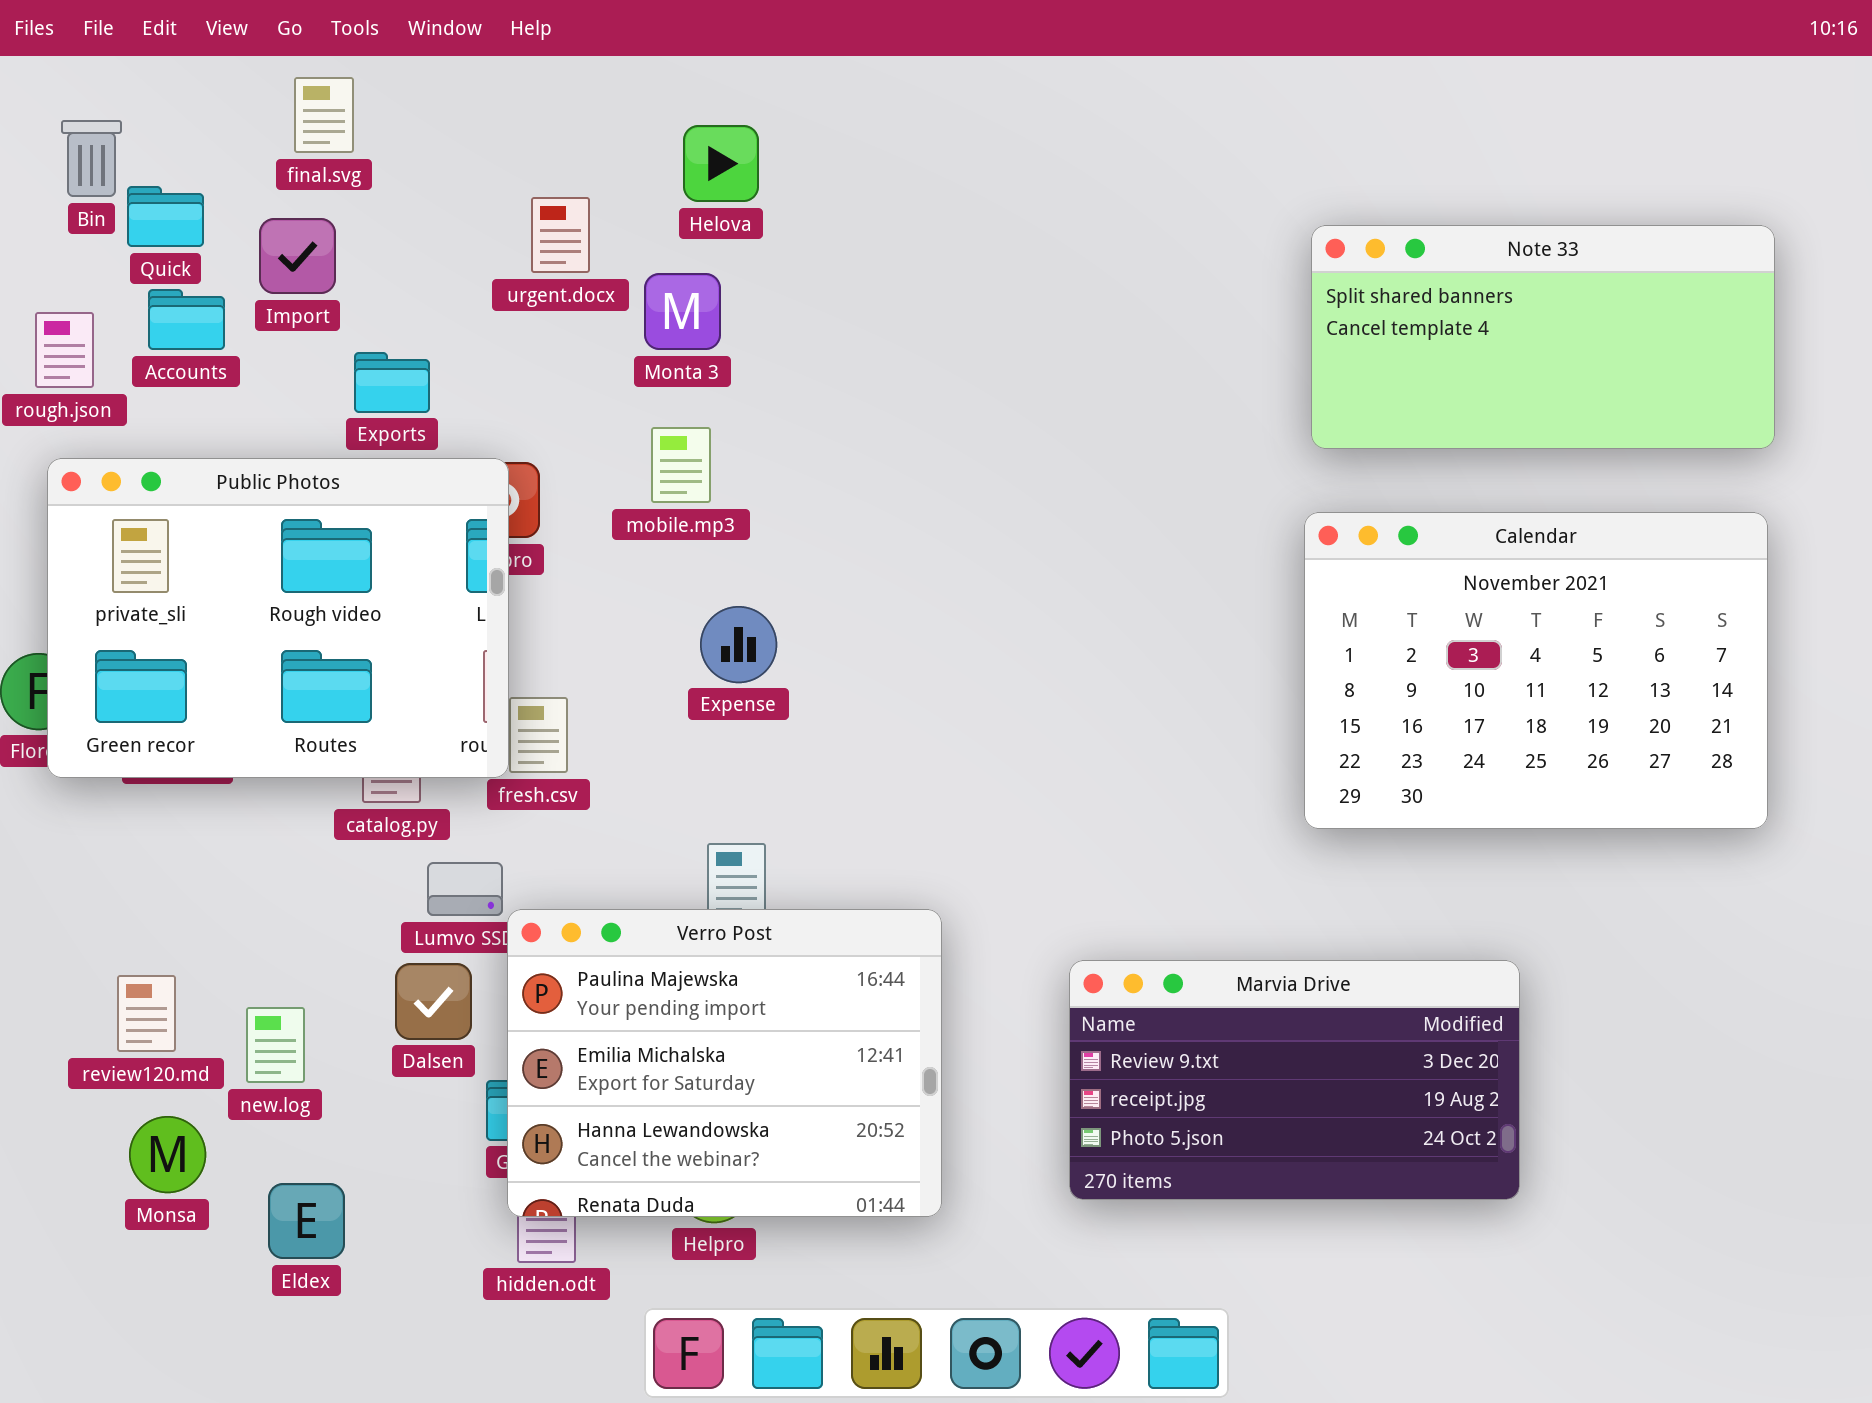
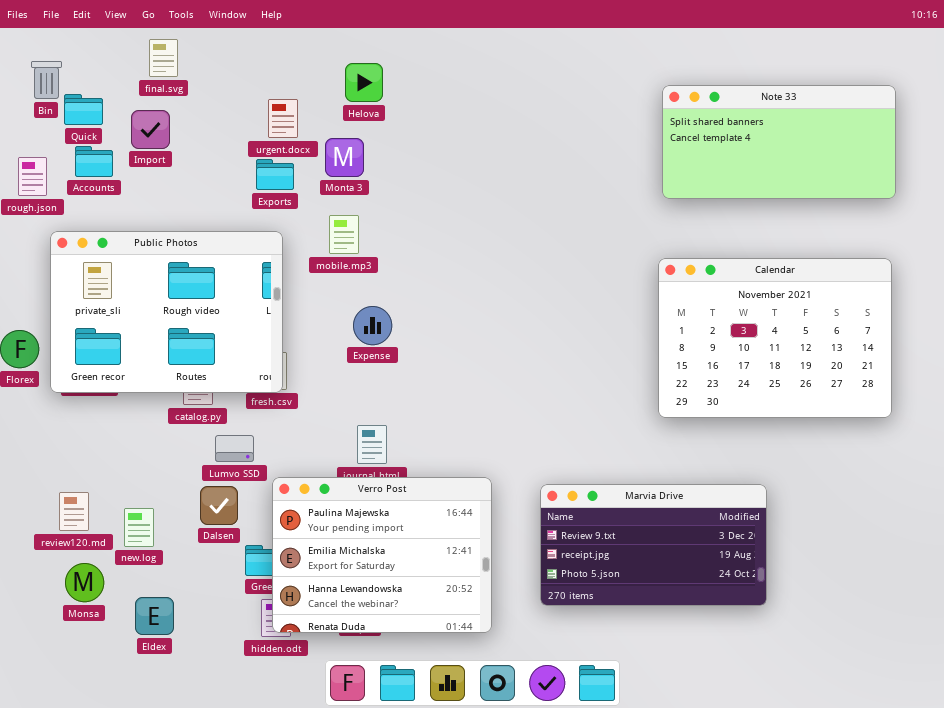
Note 33: [1311,225,1775,449] -> [662,85,896,199], moved
Exports: [354,352,430,413] -> [256,159,294,190], moved
Public Photos: [47,458,509,778] -> [50,231,283,393], moved
Verro Post: [507,909,942,1217] -> [272,477,492,633], moved

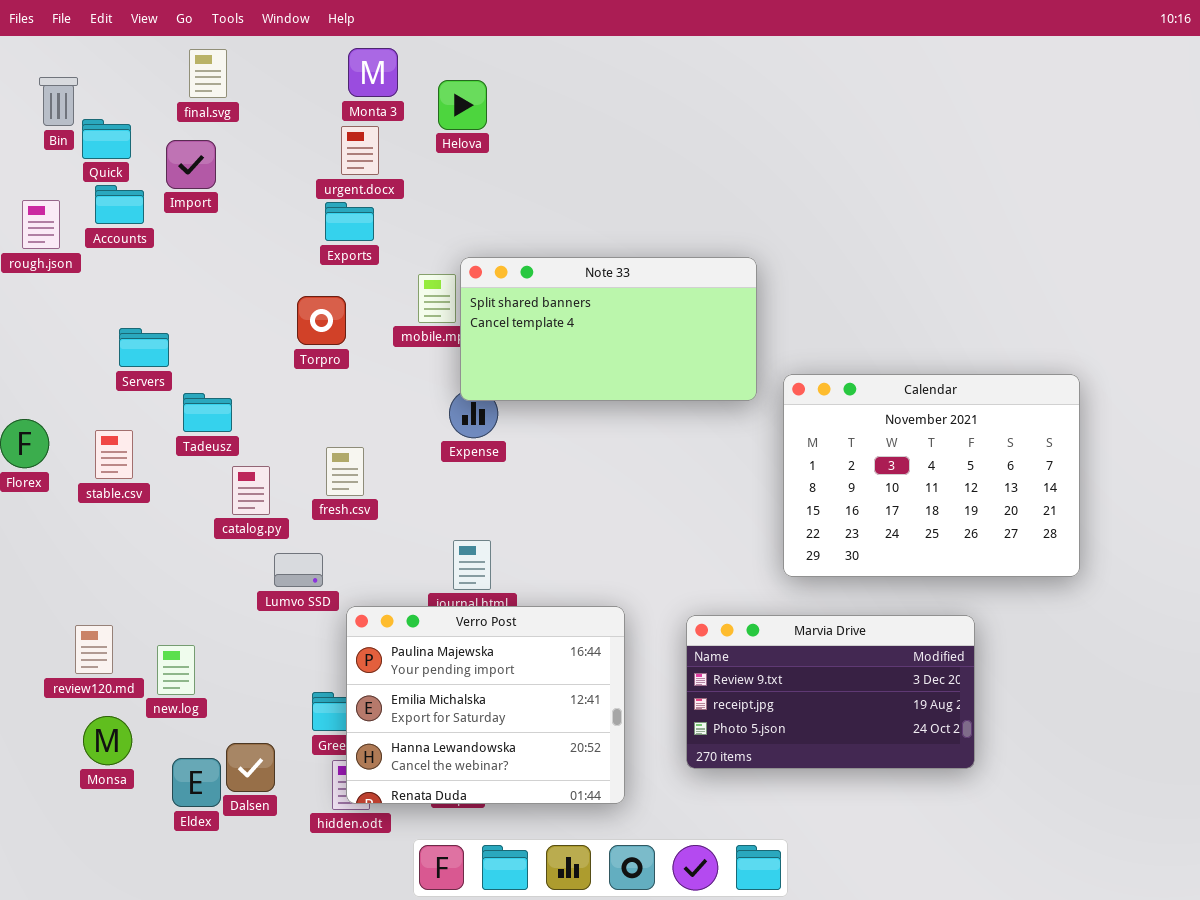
Note 33: [662,85,896,199] -> [460,257,757,401], moved
Monta 3: [325,138,364,177] -> [348,48,398,97], moved
Public Photos: [50,231,283,393] -> none, closed
Calendar: [658,258,892,418] -> [783,374,1080,577], moved
Dalsen: [200,486,238,525] -> [226,743,275,792], moved

